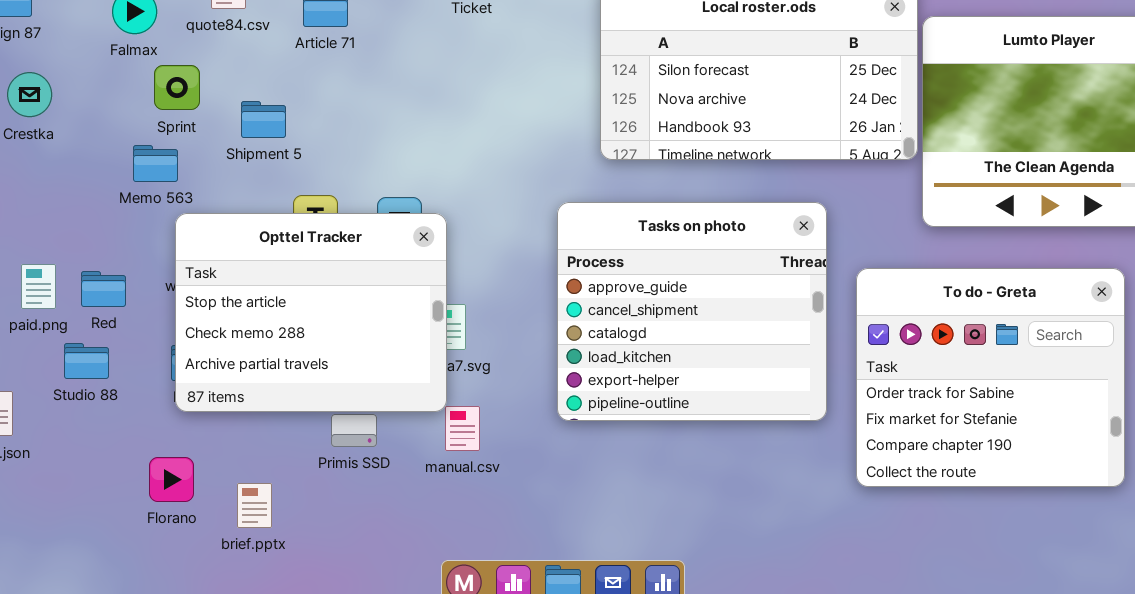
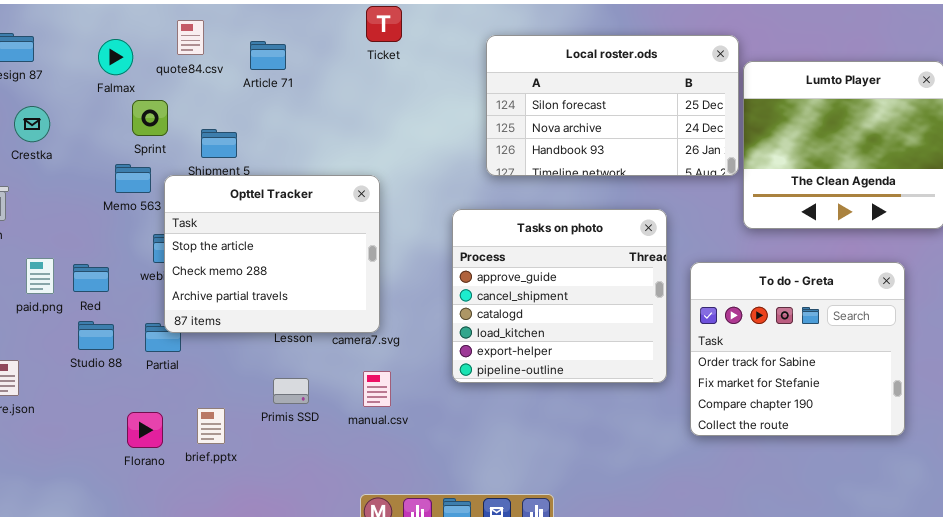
Opttel Tracker: [175,213,447,412] -> [164,175,380,333], moved
Studio 88: [64,343,109,379] -> [78,321,114,350], moved
brief.pptx: [237,483,272,528] -> [197,408,225,444], moved

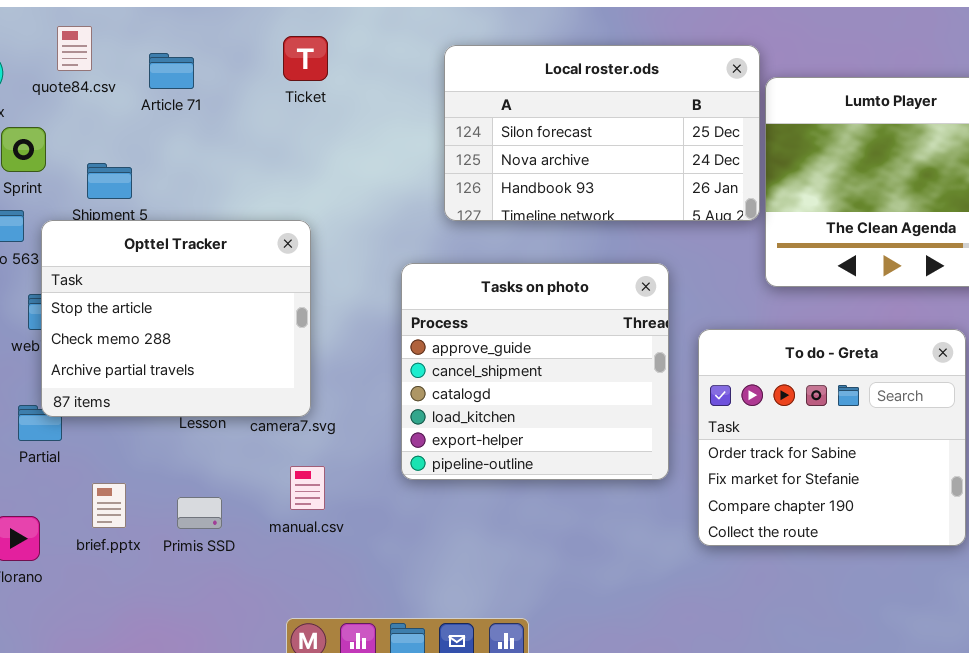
Ticket: [366,6,402,42] -> [283,36,328,81], moved
Primis SSD: [273,378,309,404] -> [177,497,222,529], moved
brief.pptx: [197,408,225,444] -> [92,483,126,528], moved

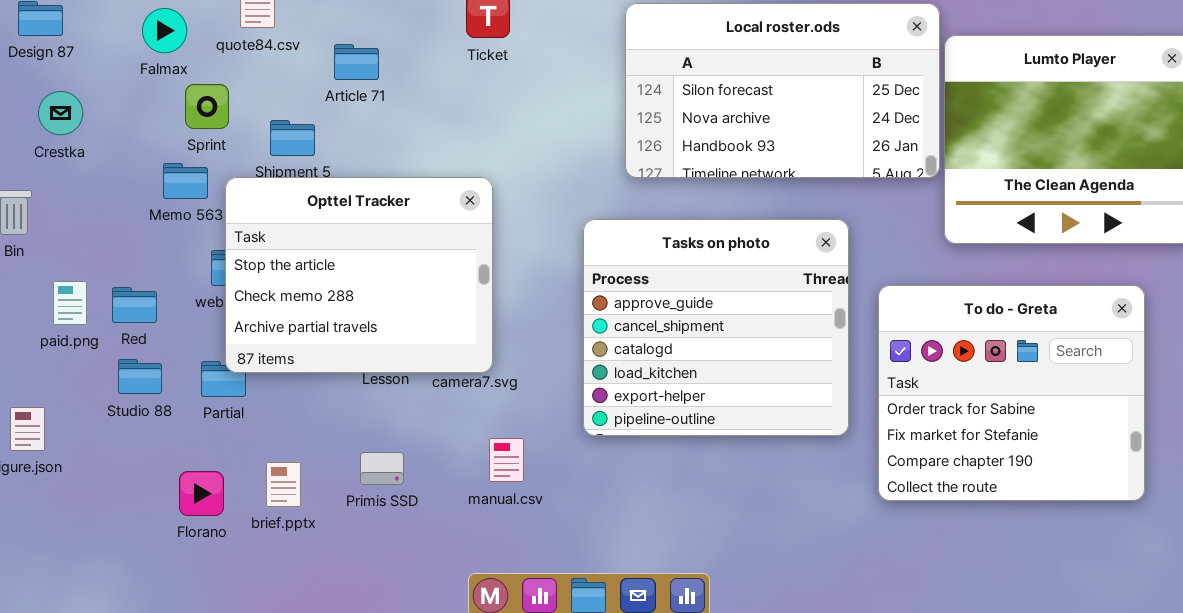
Article 71: [149,53,194,89] -> [334,44,379,80], moved
manual.csv: [290,466,325,510] -> [489,438,524,482], moved
brief.pptx: [92,483,126,528] -> [266,462,301,507], moved

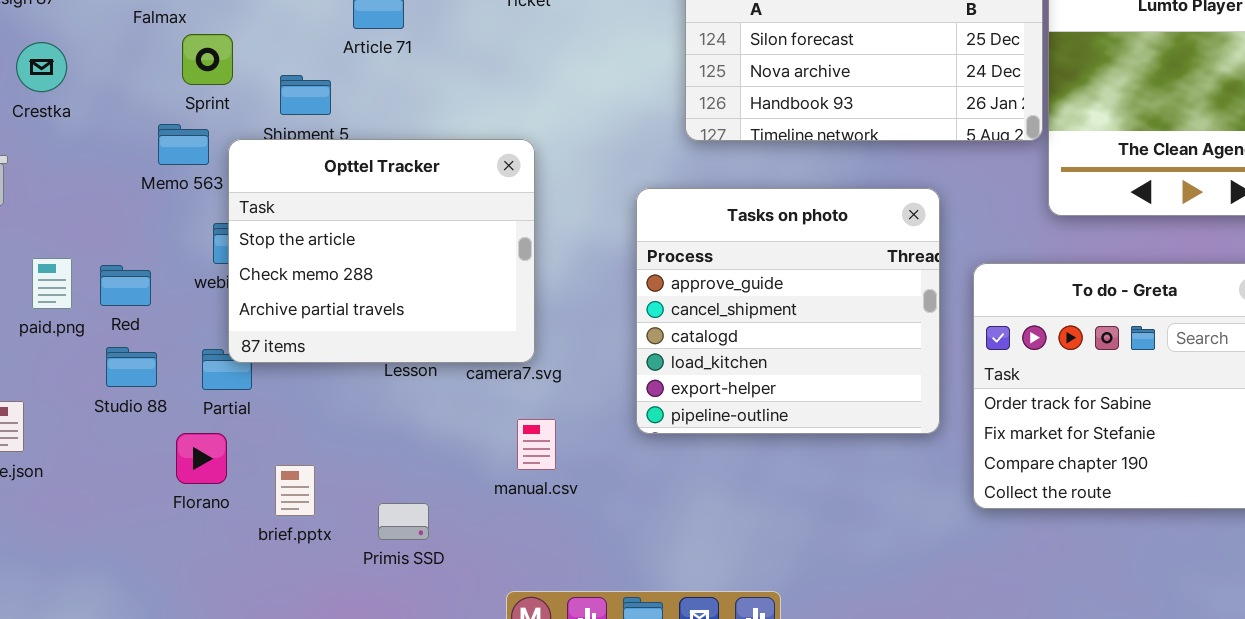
manual.csv: [489,438,524,482] -> [517,419,556,470], moved
Primis SSD: [360,452,404,485] -> [378,503,429,540], moved
Florano: [179,471,224,516] -> [176,433,227,484], moved

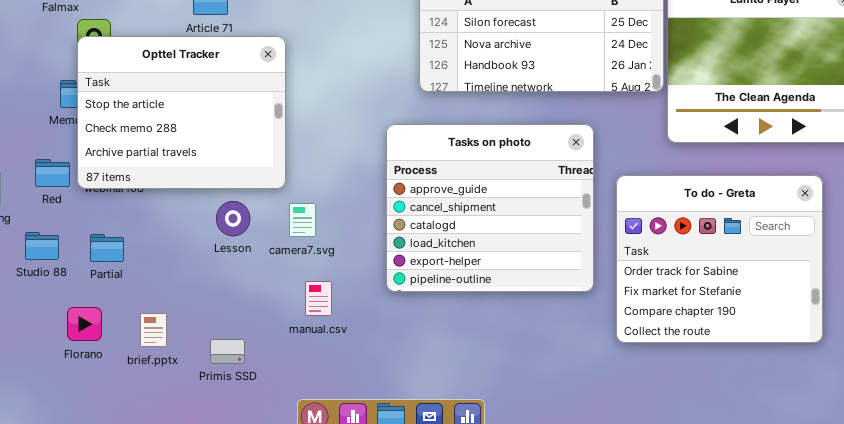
Opttel Tracker: [228,139,535,363] -> [77,36,286,189], moved
Red: [100,265,151,306] -> [35,159,70,187], moved
Florano: [176,433,227,484] -> [67,307,102,341], moved

